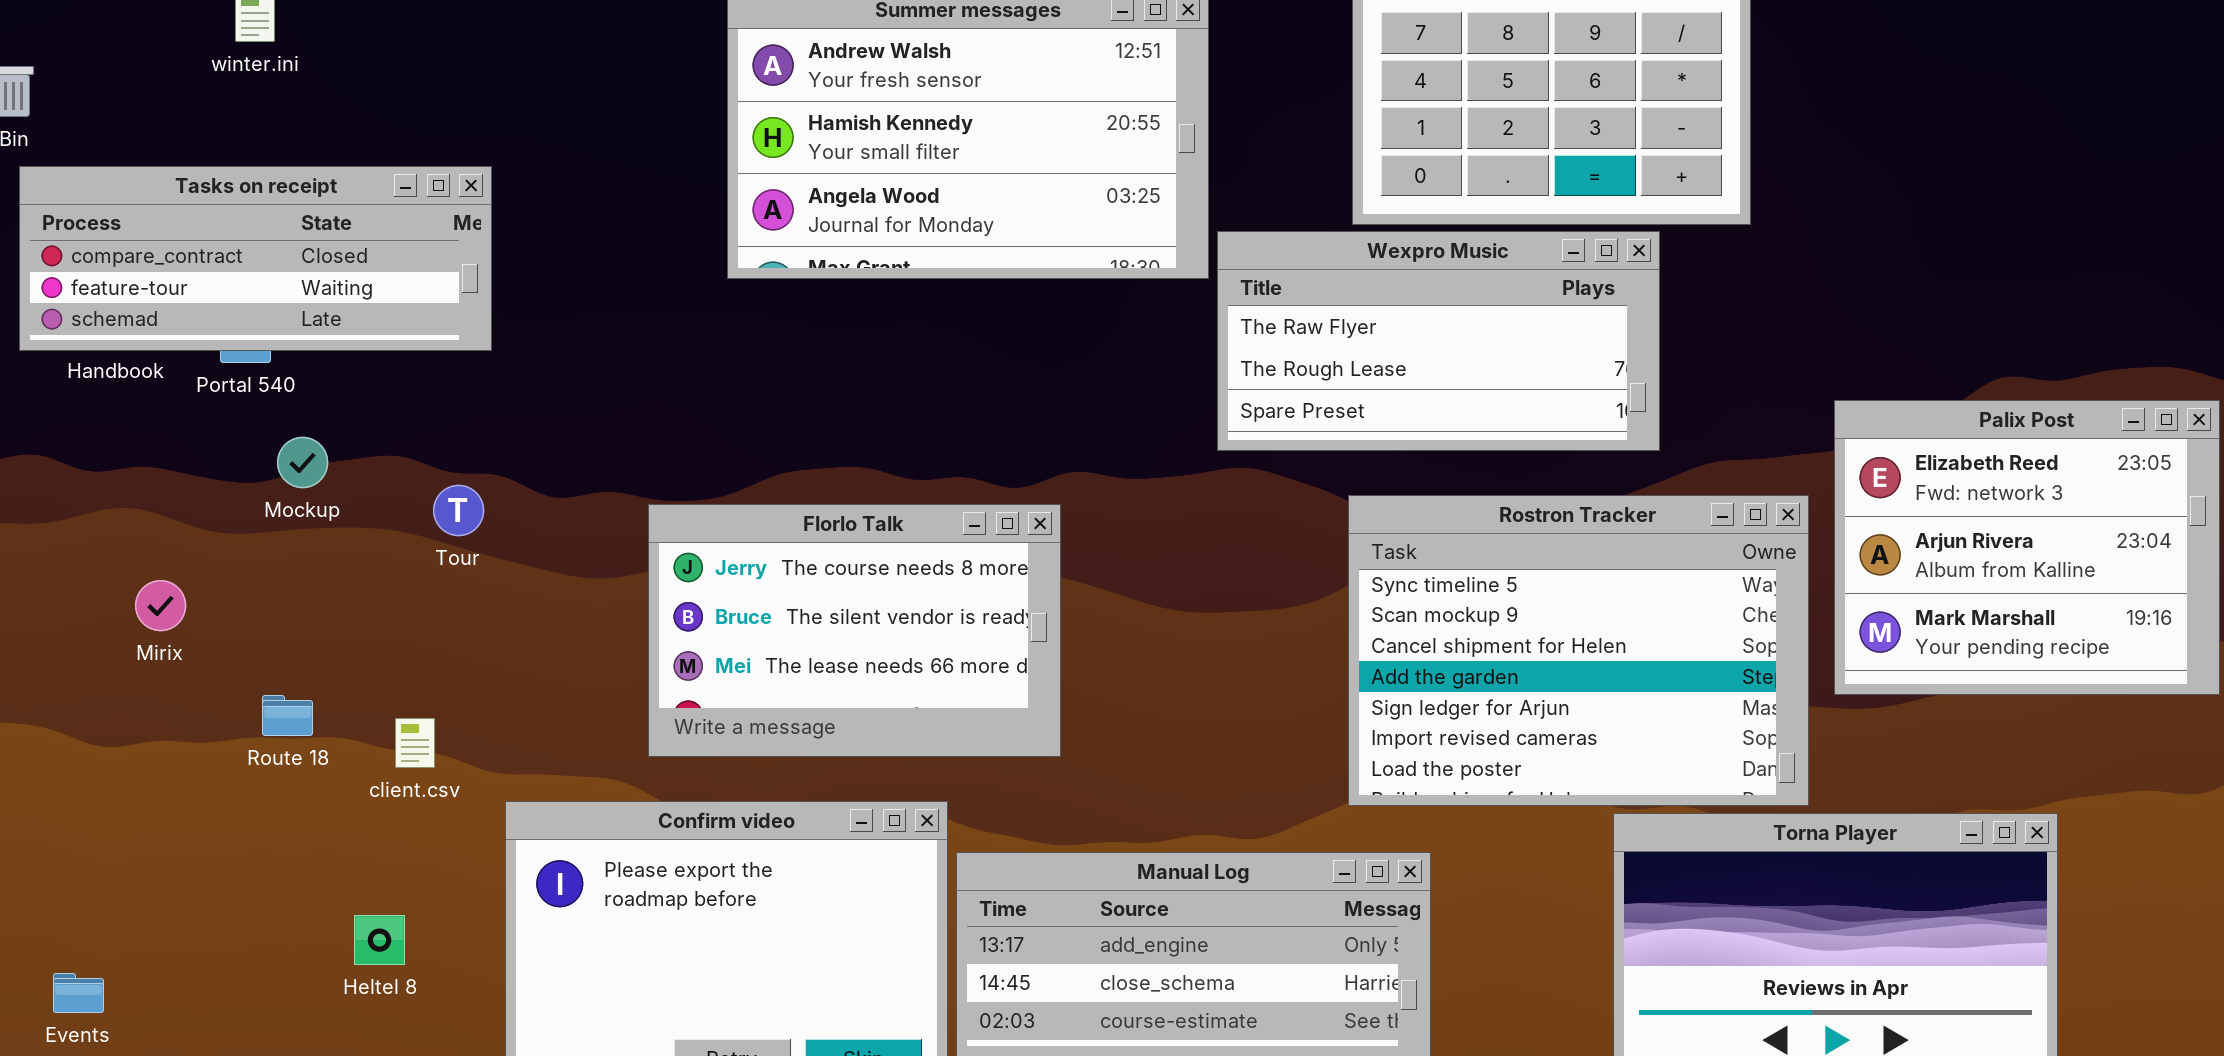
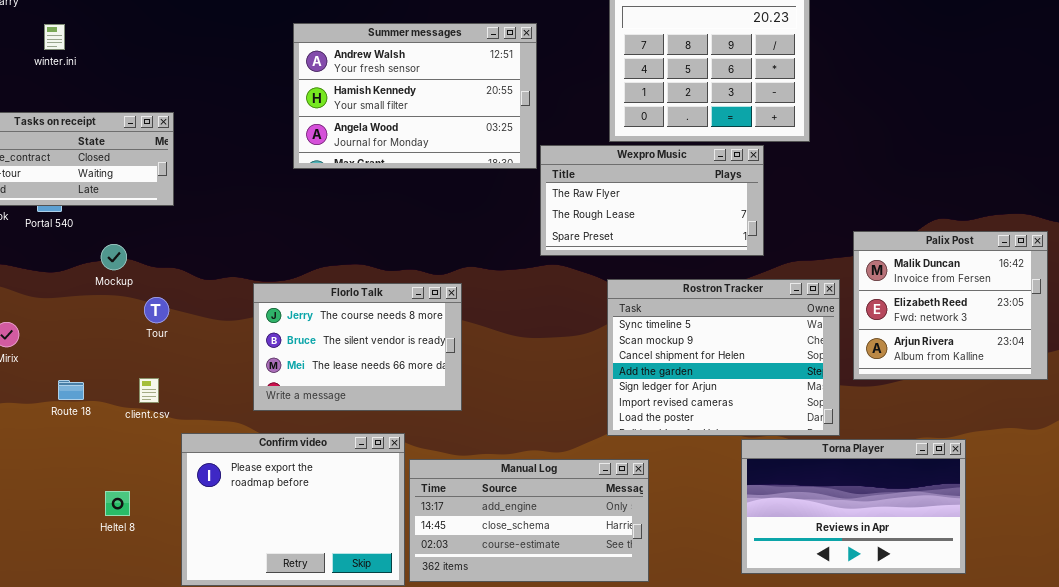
Palix Post: [1834,400,2220,695] -> [853,231,1048,380], scrolled up 1 row
Mockup: [277,437,328,488] -> [101,244,127,270], moved
Tour: [433,485,484,536] -> [144,297,169,323], moved
client.csv: [395,718,435,768] -> [139,378,159,403], moved

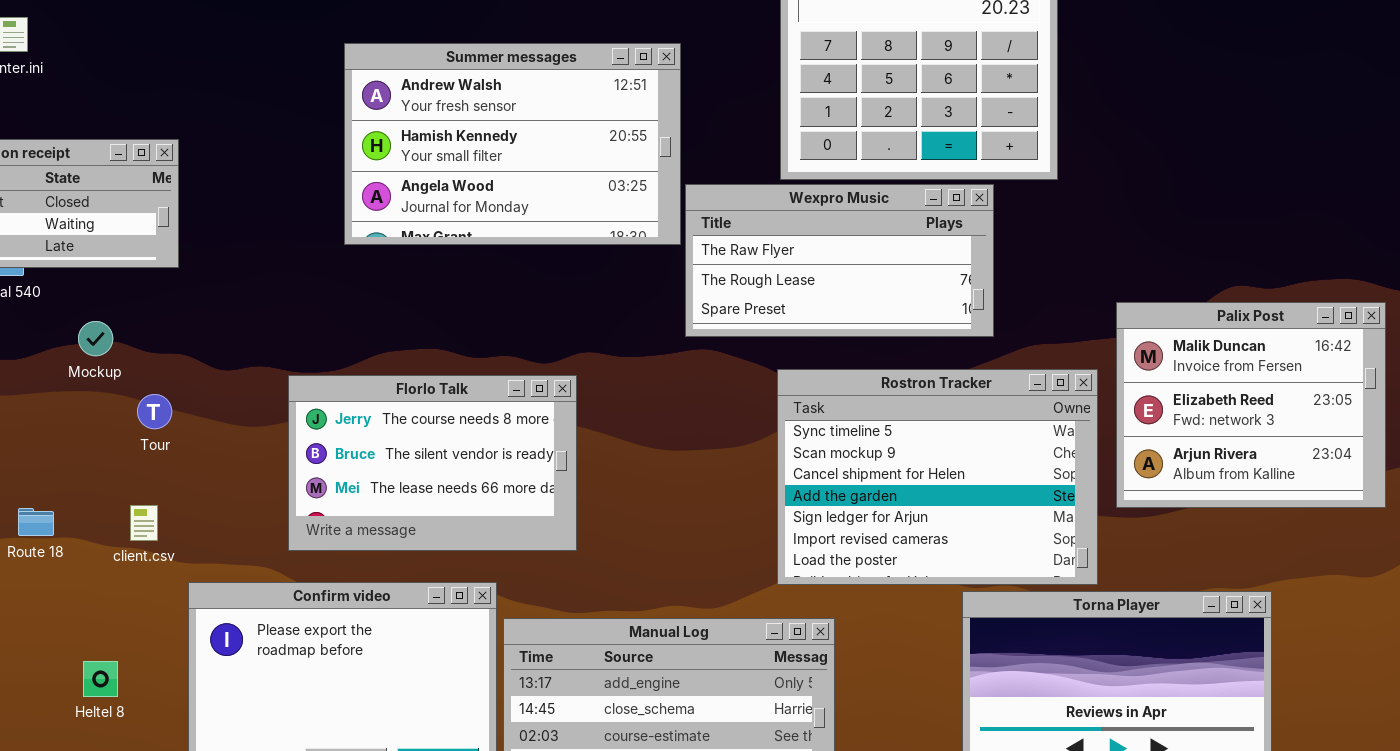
Summer messages: [293,23,537,169] -> [344,43,681,245], moved

